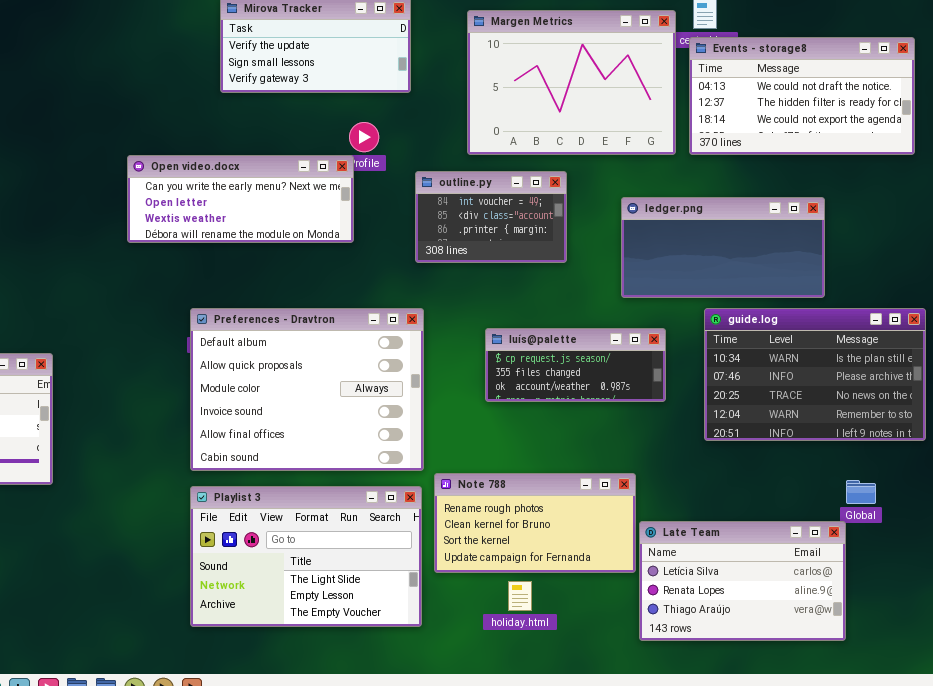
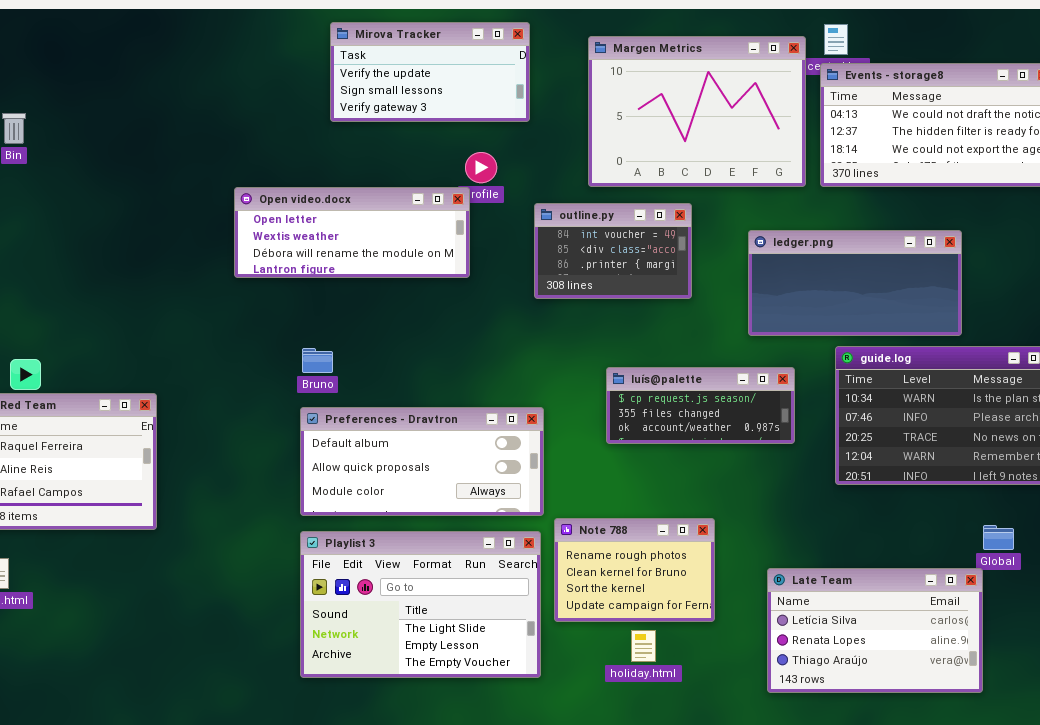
Open video.docx: [127,155,354,243] -> [234,187,470,278], scrolled down 1 row
Preferences - Dravtron: [190,308,424,471] -> [300,407,544,516], resized
Note 788: [434,473,636,573] -> [554,518,715,622], resized

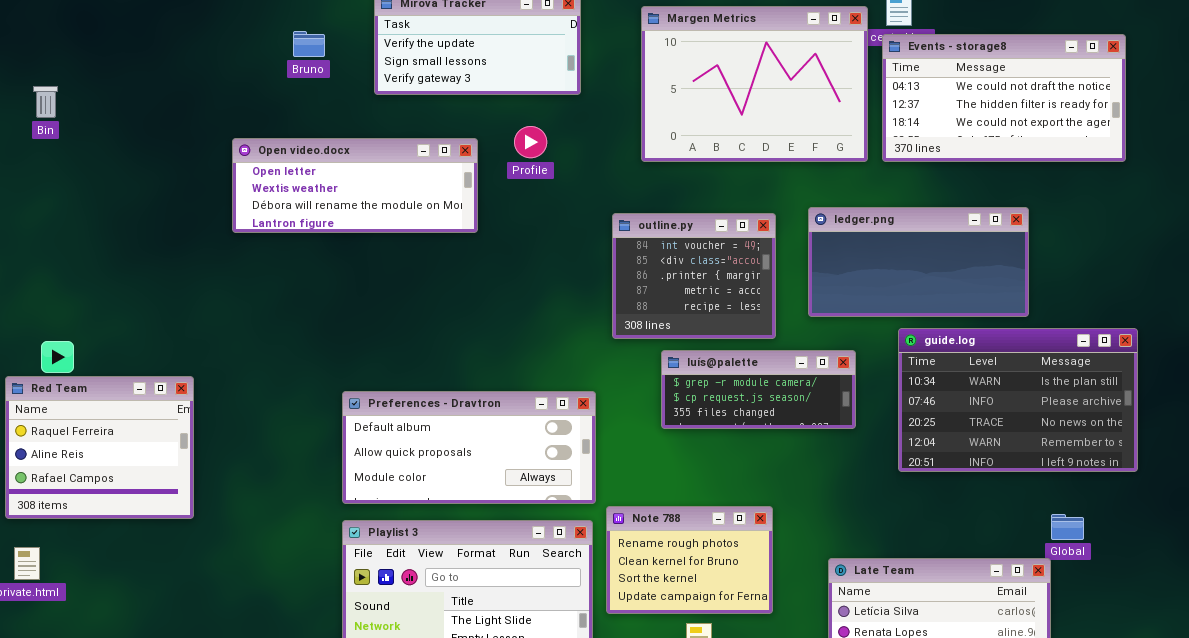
Open video.docx: [234,187,470,278] -> [232,138,478,233], moved
outline.py: [534,203,692,299] -> [612,213,776,339], moved, resized
Bruno: [302,348,333,373] -> [293,31,325,57], moved
luís@palette: [606,367,795,444] -> [661,350,856,429], scrolled up 1 row

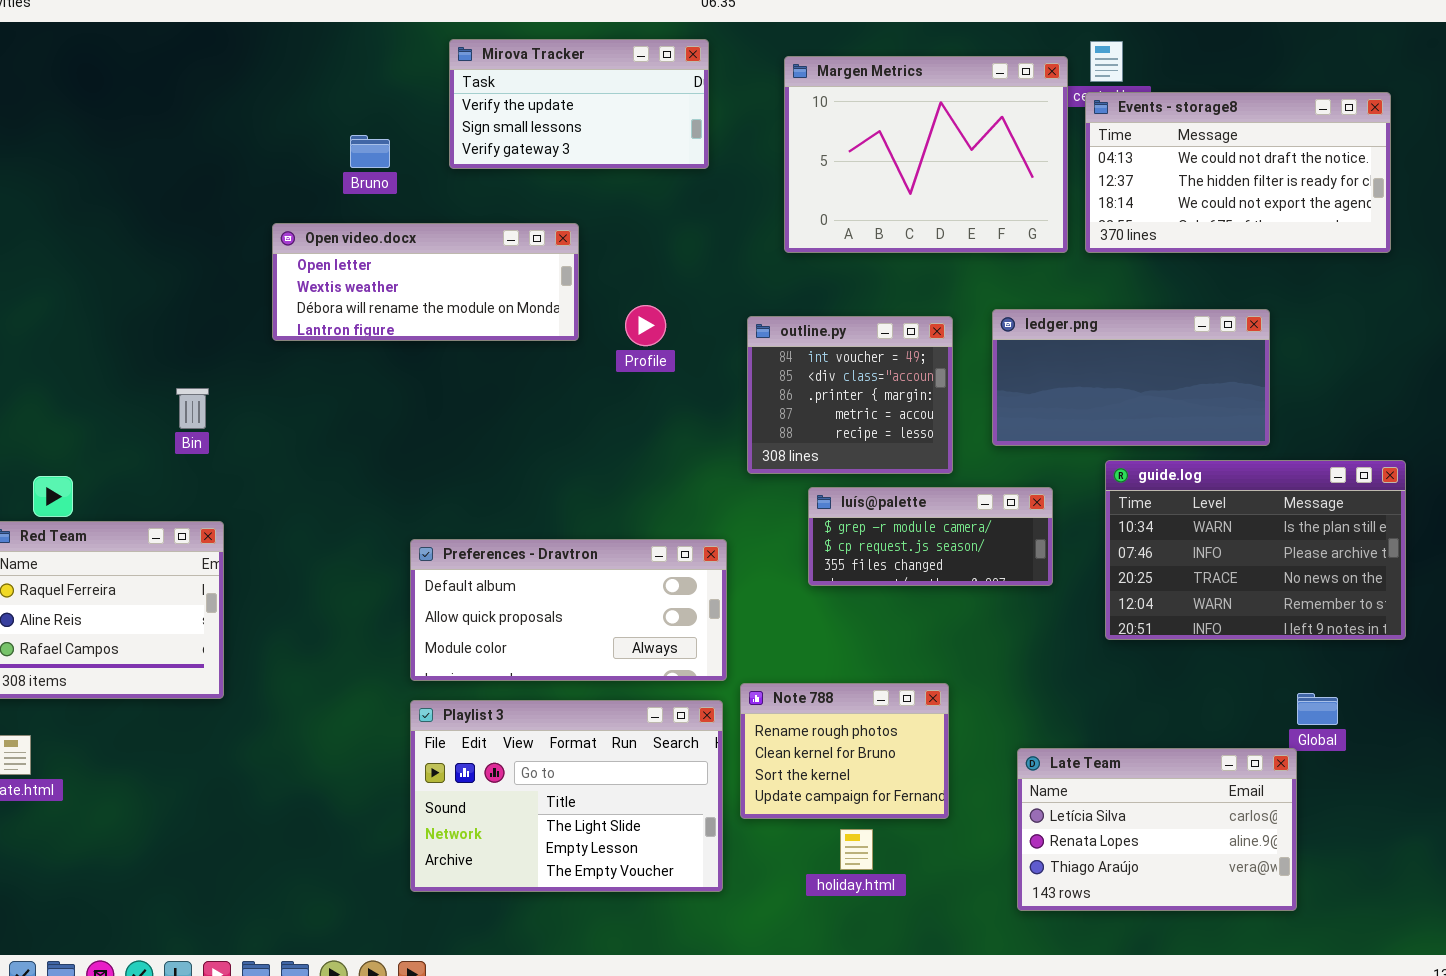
Bruno: [293,31,325,57] -> [350,135,390,168], moved
Bin: [33,86,58,118] -> [176,388,209,429], moved
Profile: [514,126,547,158] -> [625,305,666,346], moved

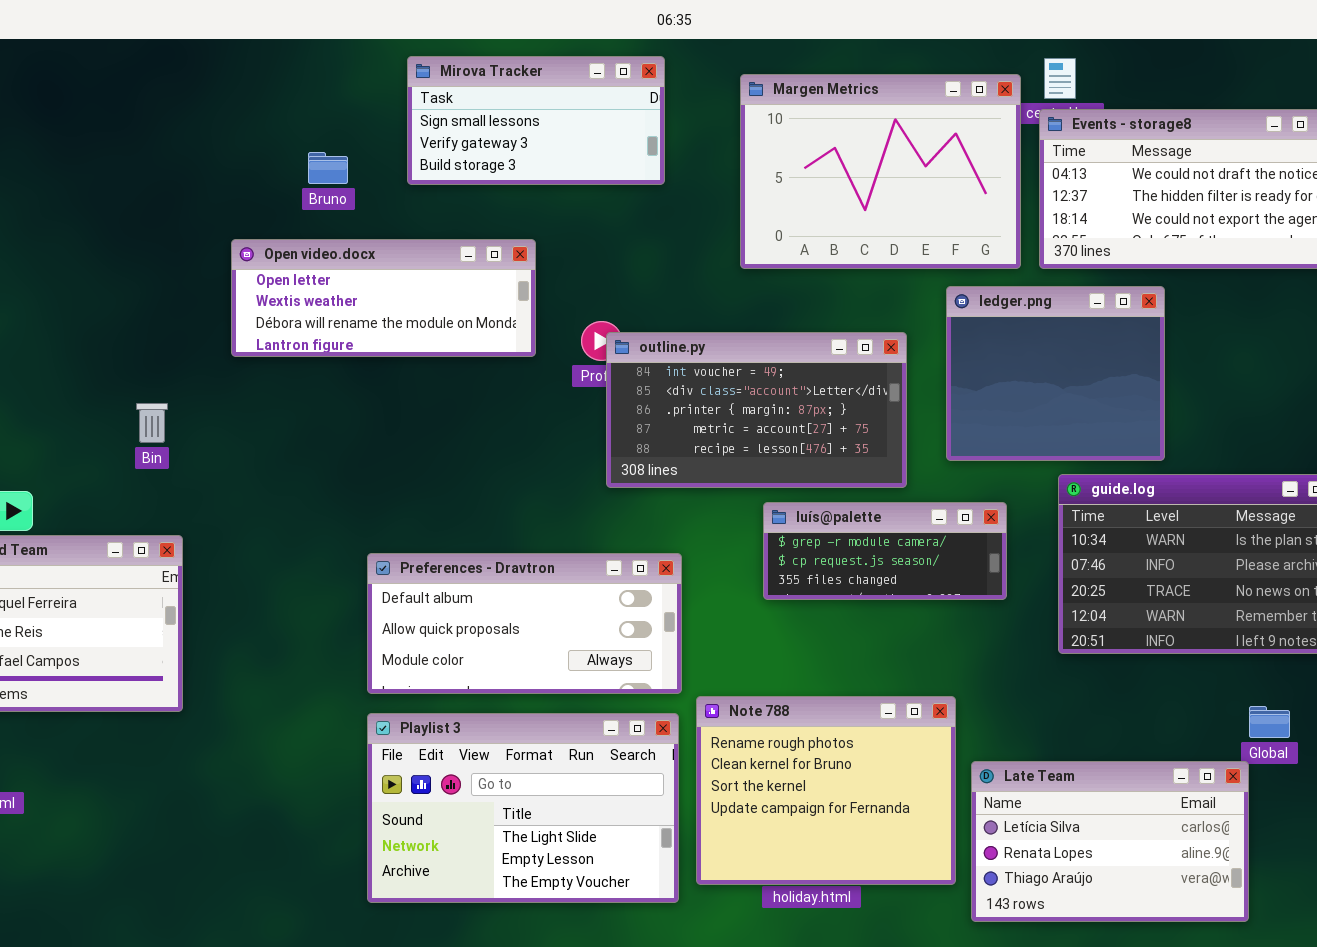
Mirova Tracker: [449,39,709,169] -> [407,56,665,185], scrolled down 1 row
ledger.png: [992,309,1270,446] -> [946,286,1165,461], resized
outline.py: [747,316,953,474] -> [606,332,907,488], resized
Note 788: [740,683,949,819] -> [696,696,956,885], resized

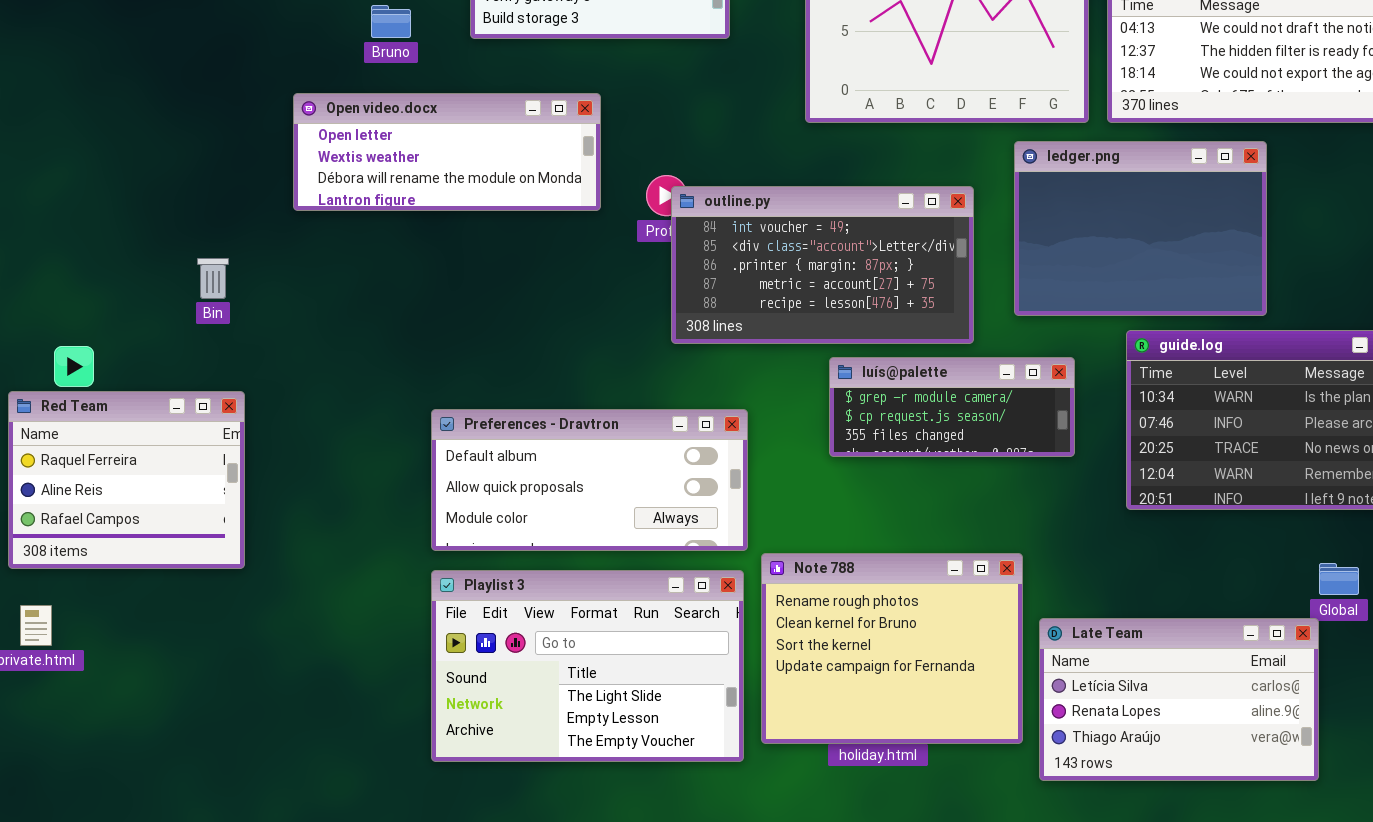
ledger.png: [946,286,1165,461] -> [1014,141,1267,316], resized

